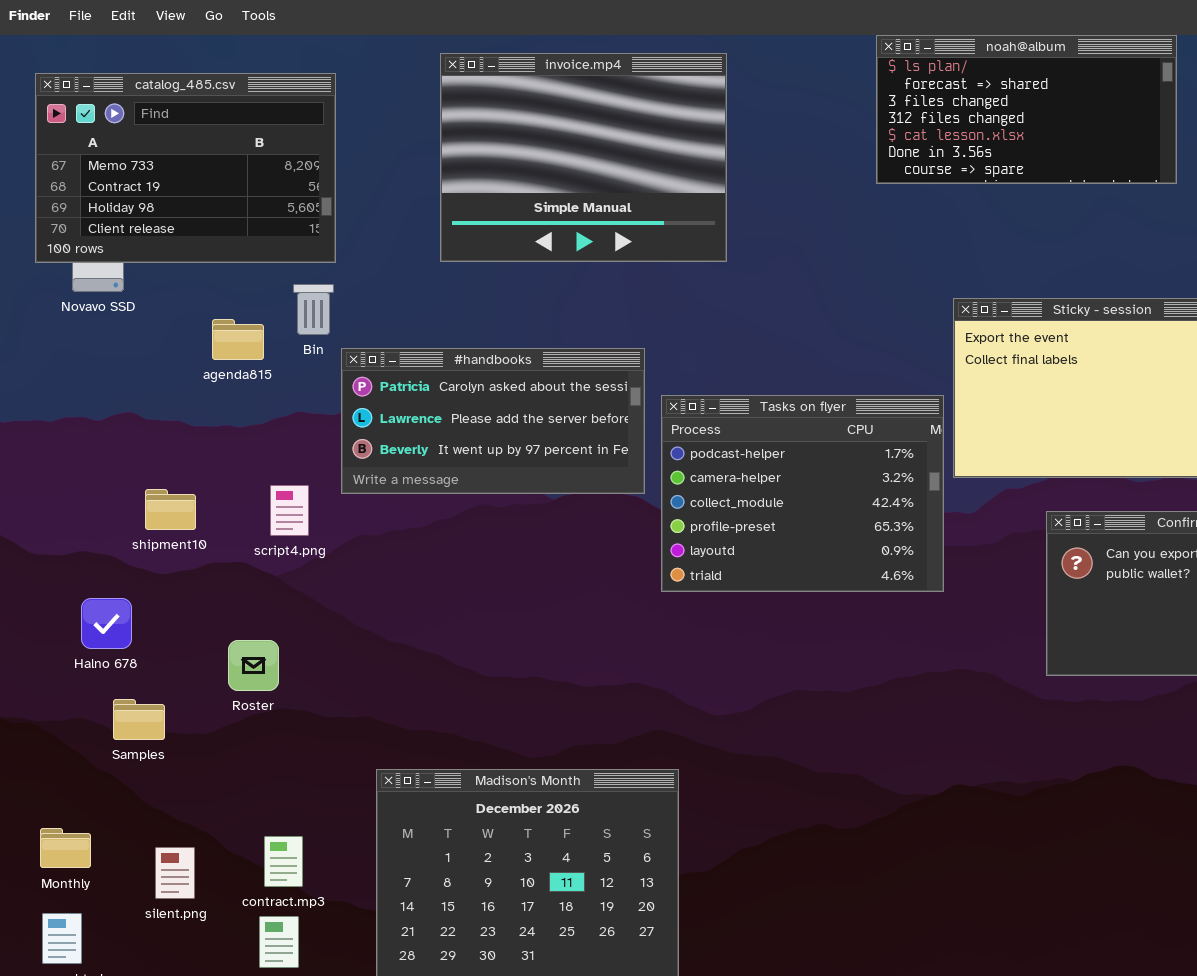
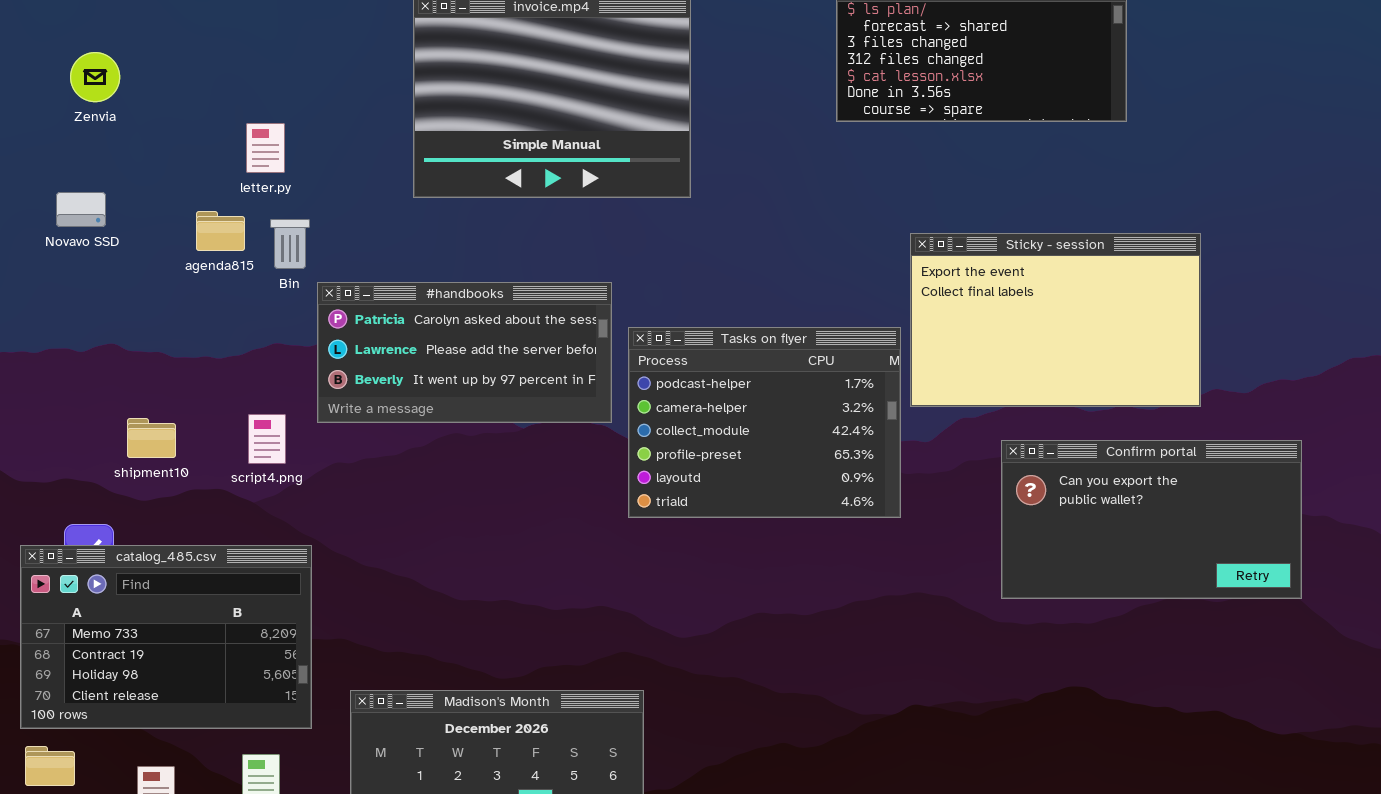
catalog_485.csv: [35,73,336,263] -> [20,545,312,729], moved
agenda815: [212,319,264,360] -> [196,211,245,251], moved

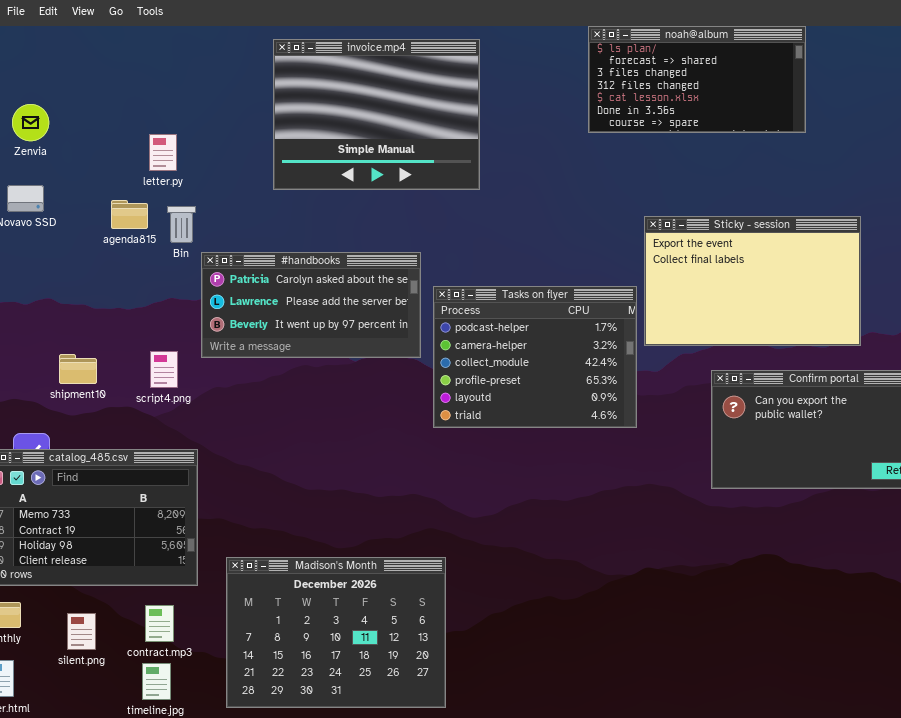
Zenvia: [70,52,120,102] -> [12,104,49,141], moved

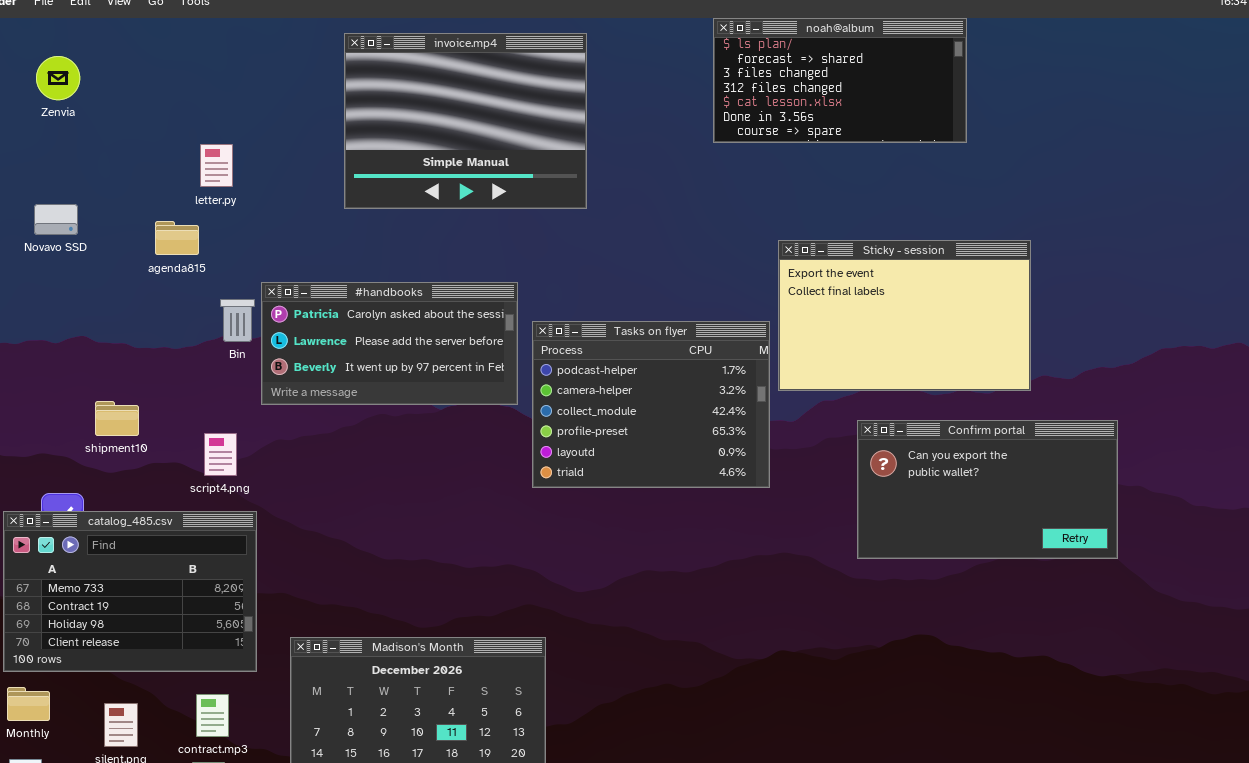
Zenvia: [12,104,49,141] -> [36,56,80,100], moved
Bin: [167,206,196,243] -> [220,299,255,342], moved
script4.png: [150,351,178,388] -> [204,433,237,476], moved

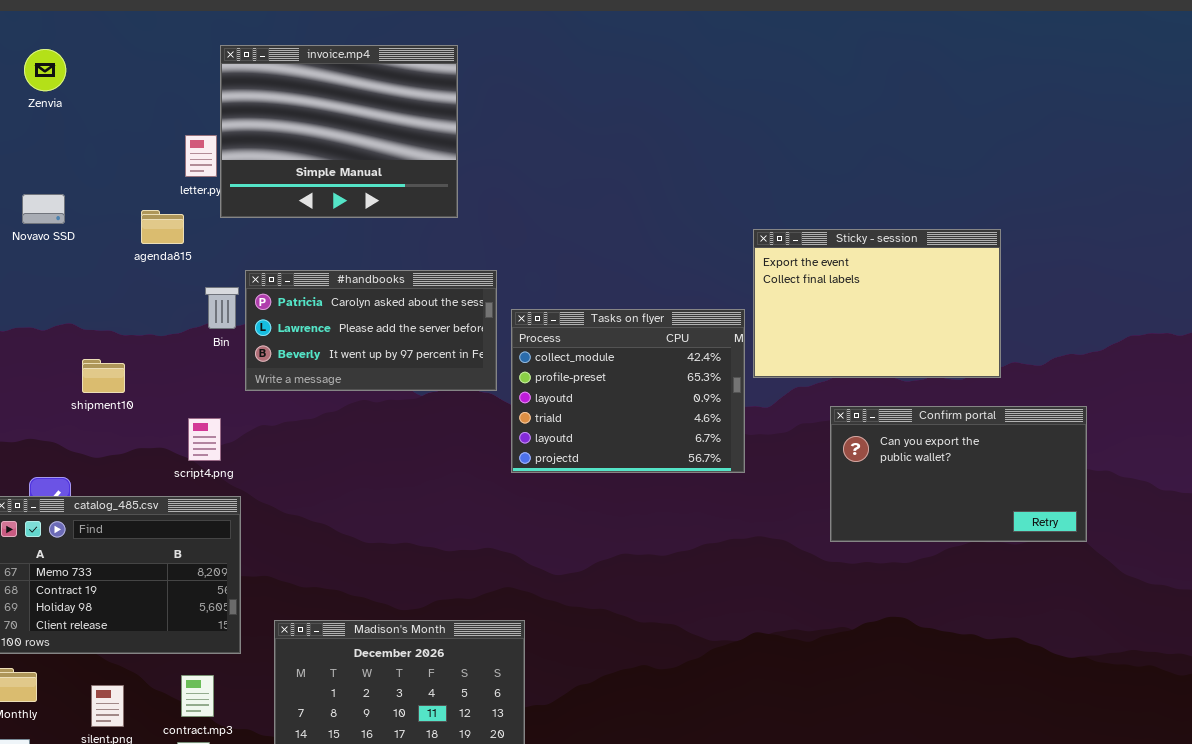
noah@album: [713,18,967,143] -> none, closed
invoice.mp4: [344,33,587,209] -> [220,45,458,218], moved
Tasks on flyer: [532,321,770,488] -> [511,309,745,473], scrolled down 2 rows
shipment10: [95,401,139,436] -> [82,359,125,393], moved

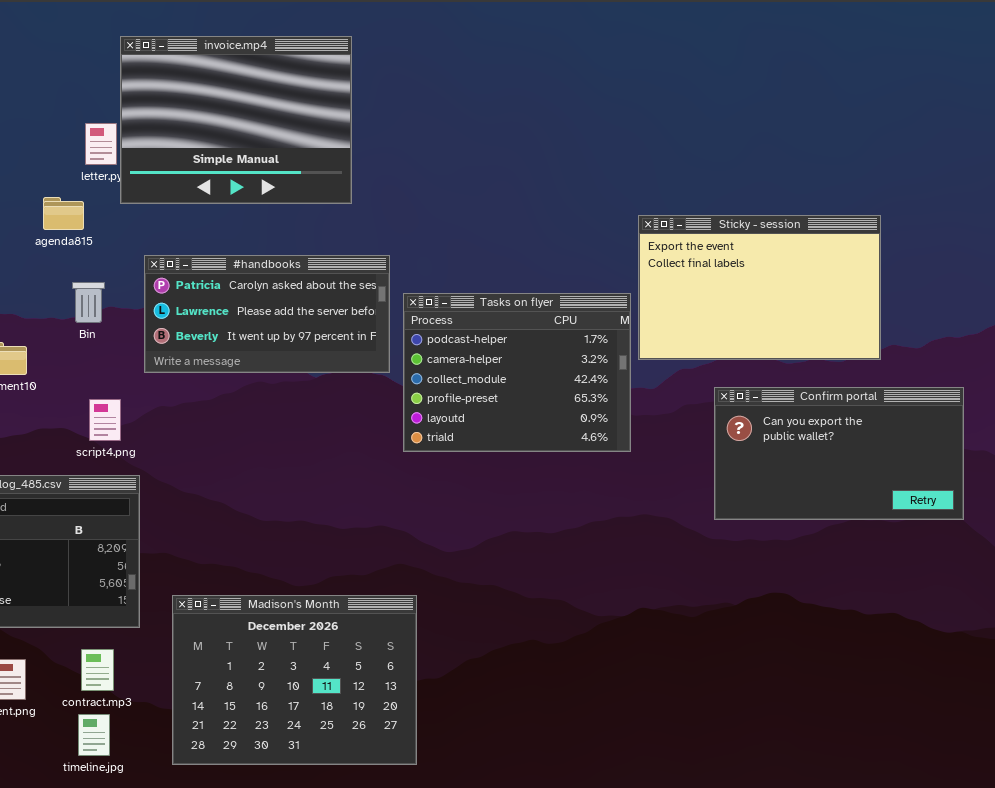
Bin: [205,287,239,329] -> [72,282,105,323], moved
Tasks on flyer: [511,309,745,473] -> [403,293,631,452], scrolled up 2 rows

